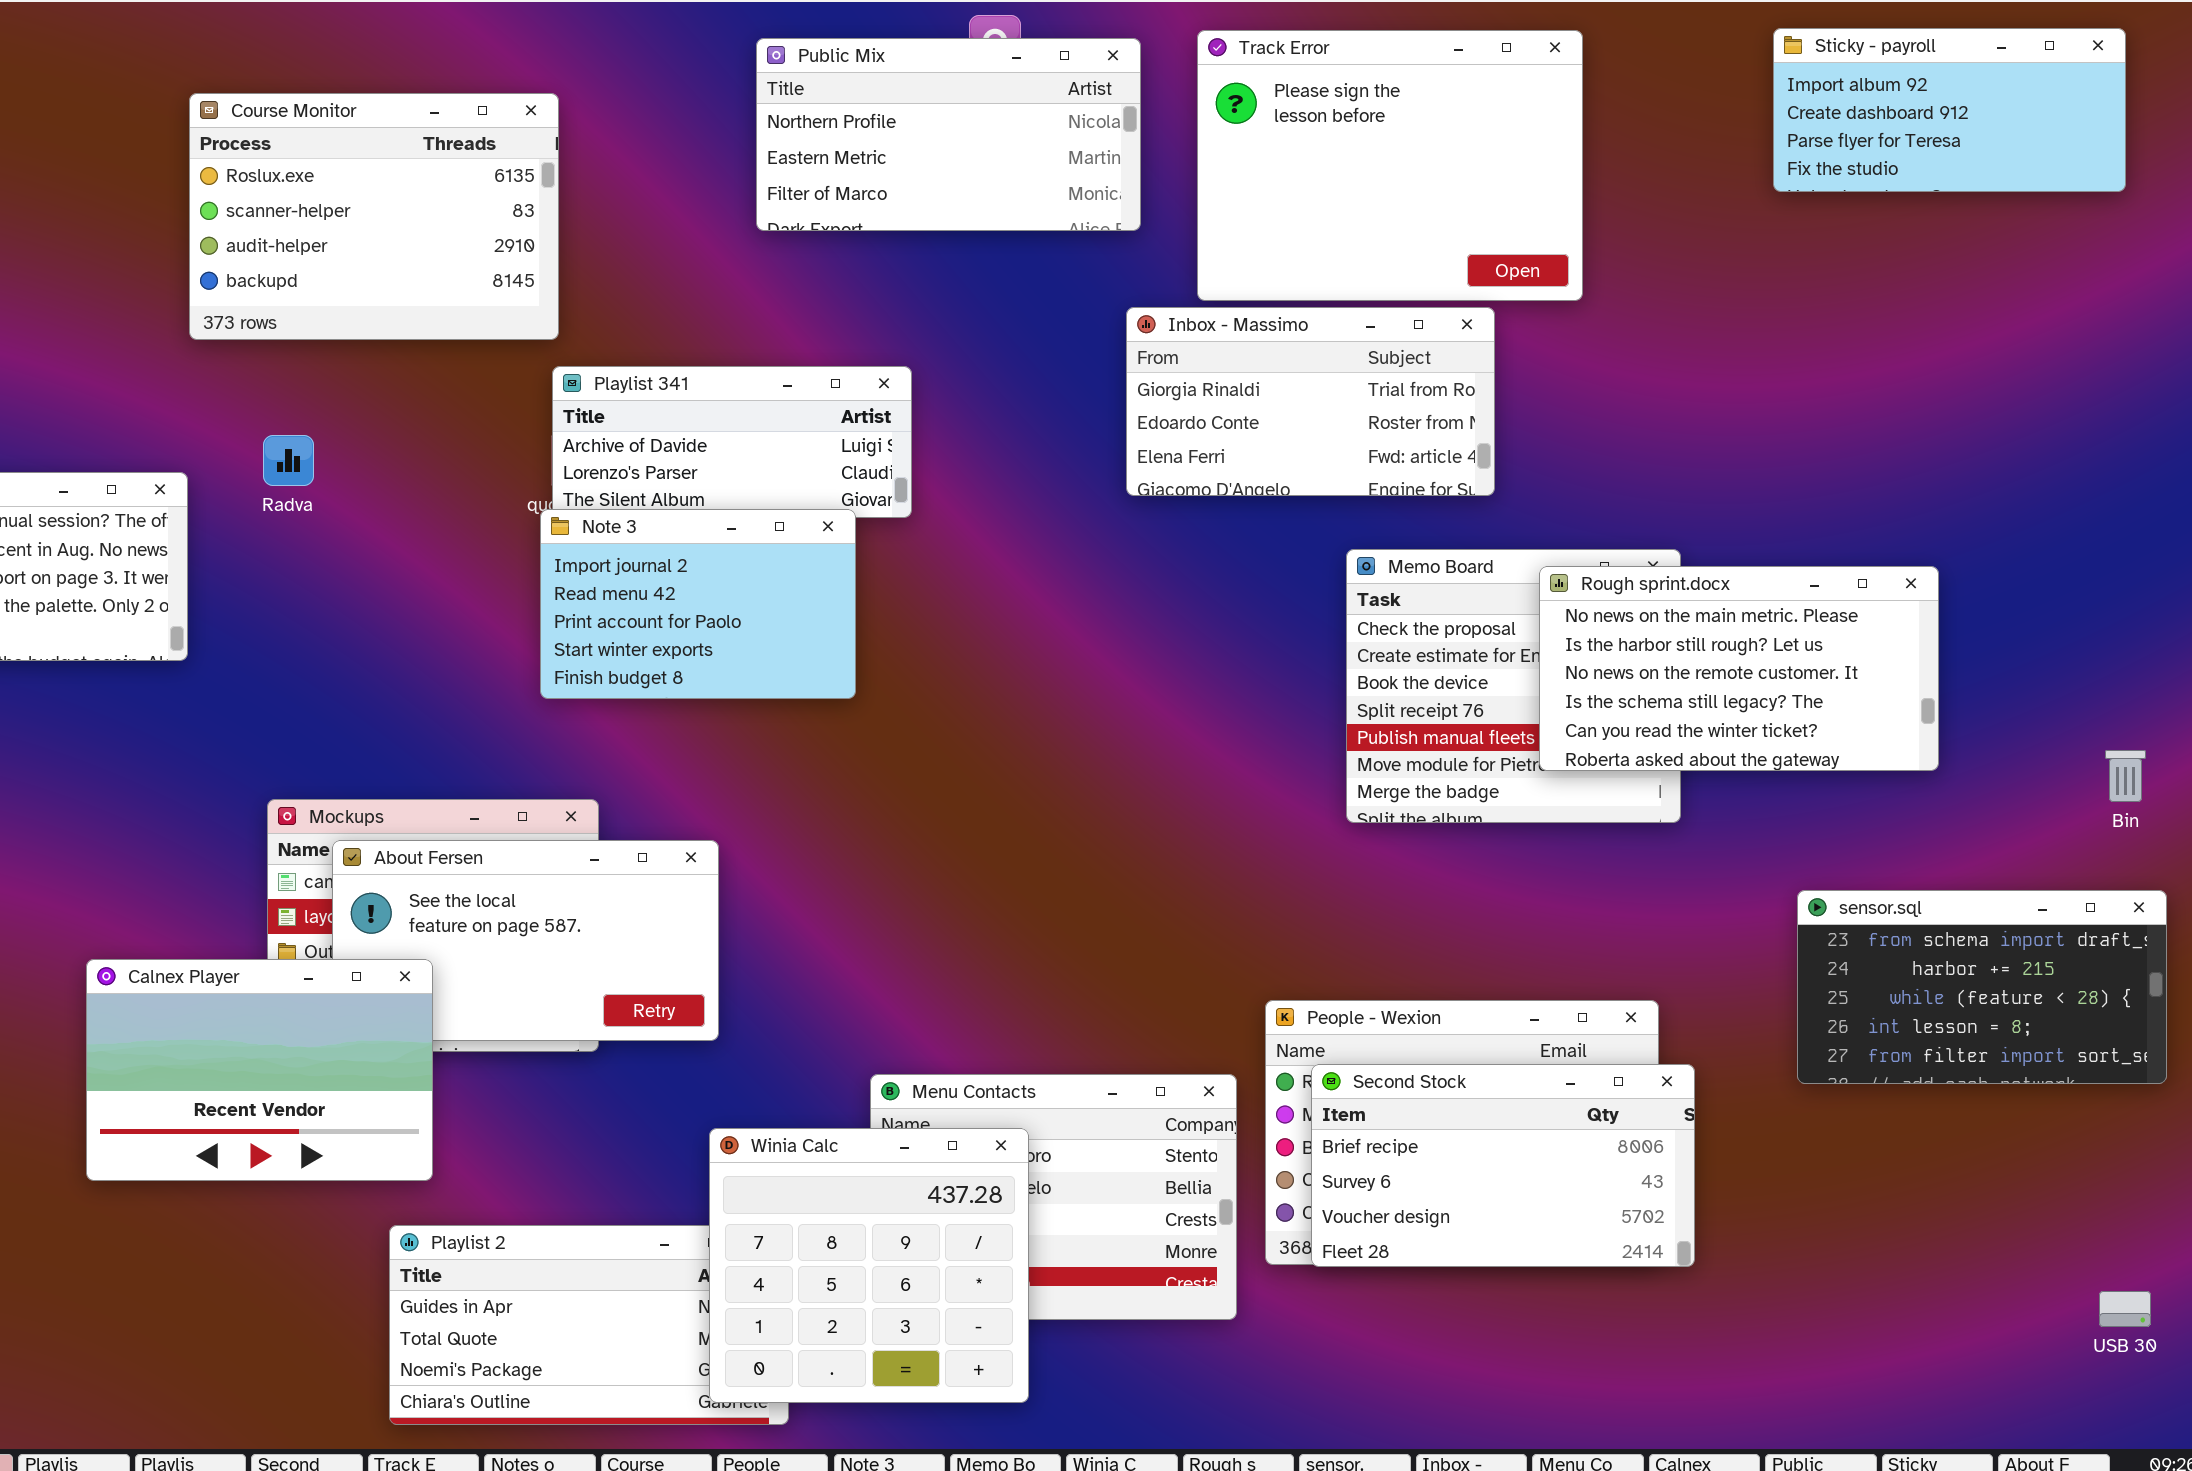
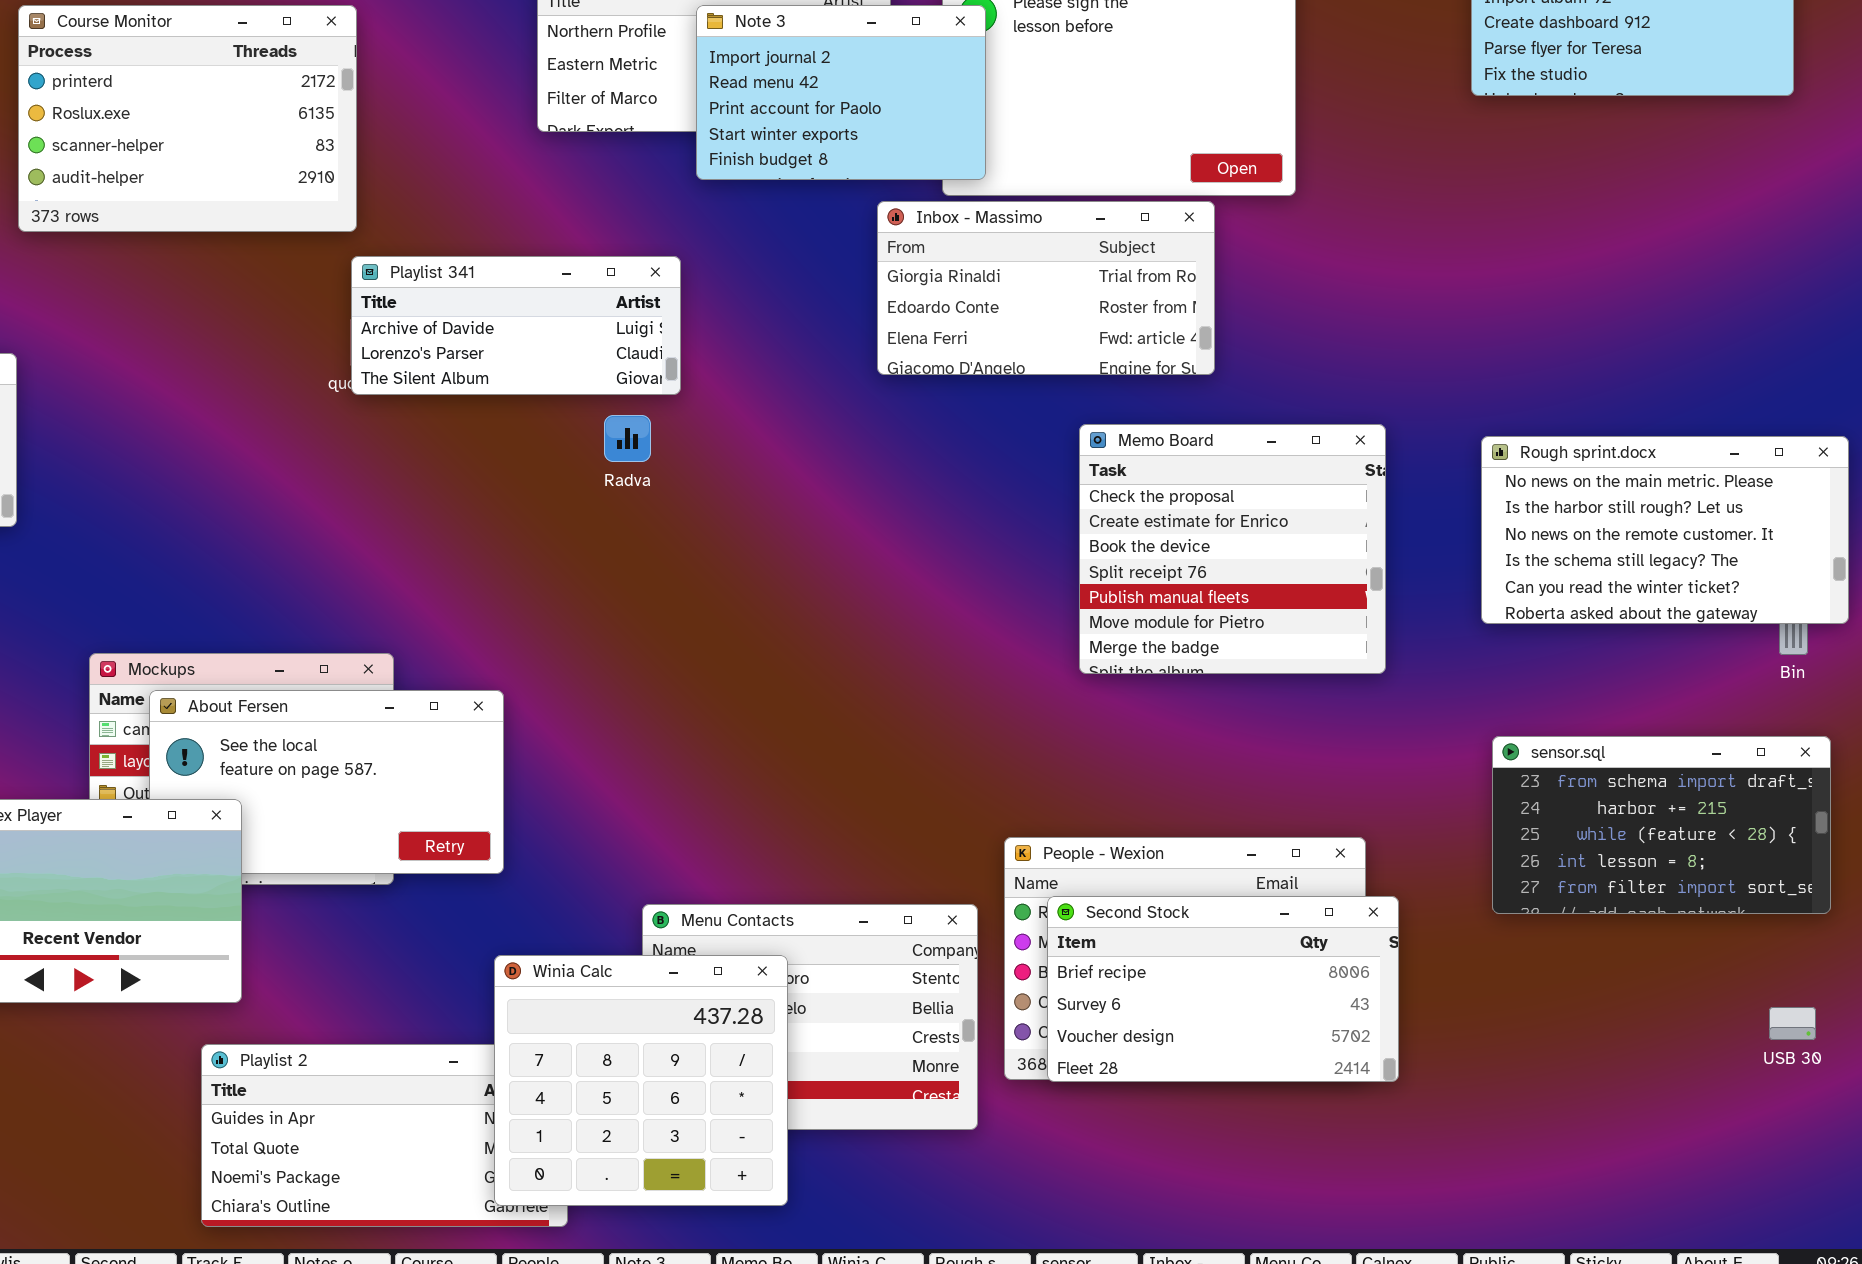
Course Monitor: [189,93,559,340] -> [18,5,357,232], scrolled up 1 row
Radva: [263,435,314,486] -> [604,415,651,462], moved
Note 3: [540,509,856,699] -> [696,5,986,180], moved
Rough sprint.docx: [1539,566,1939,771] -> [1481,436,1849,624], moved
USB 30: [2099,1291,2151,1327] -> [1769,1007,1816,1040], moved

